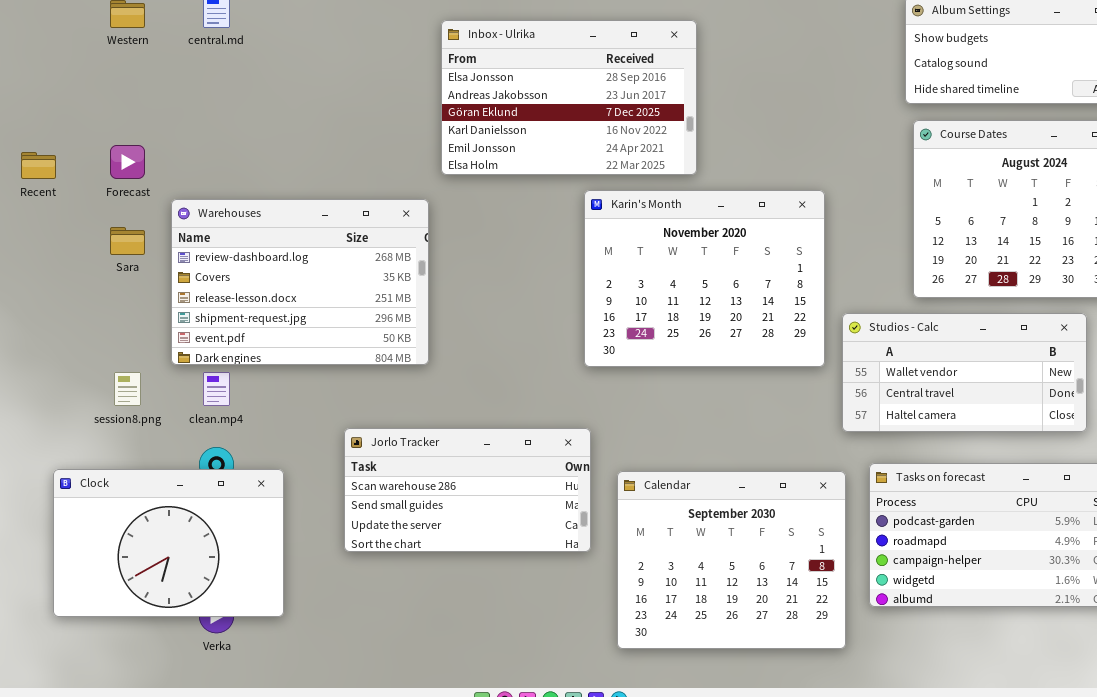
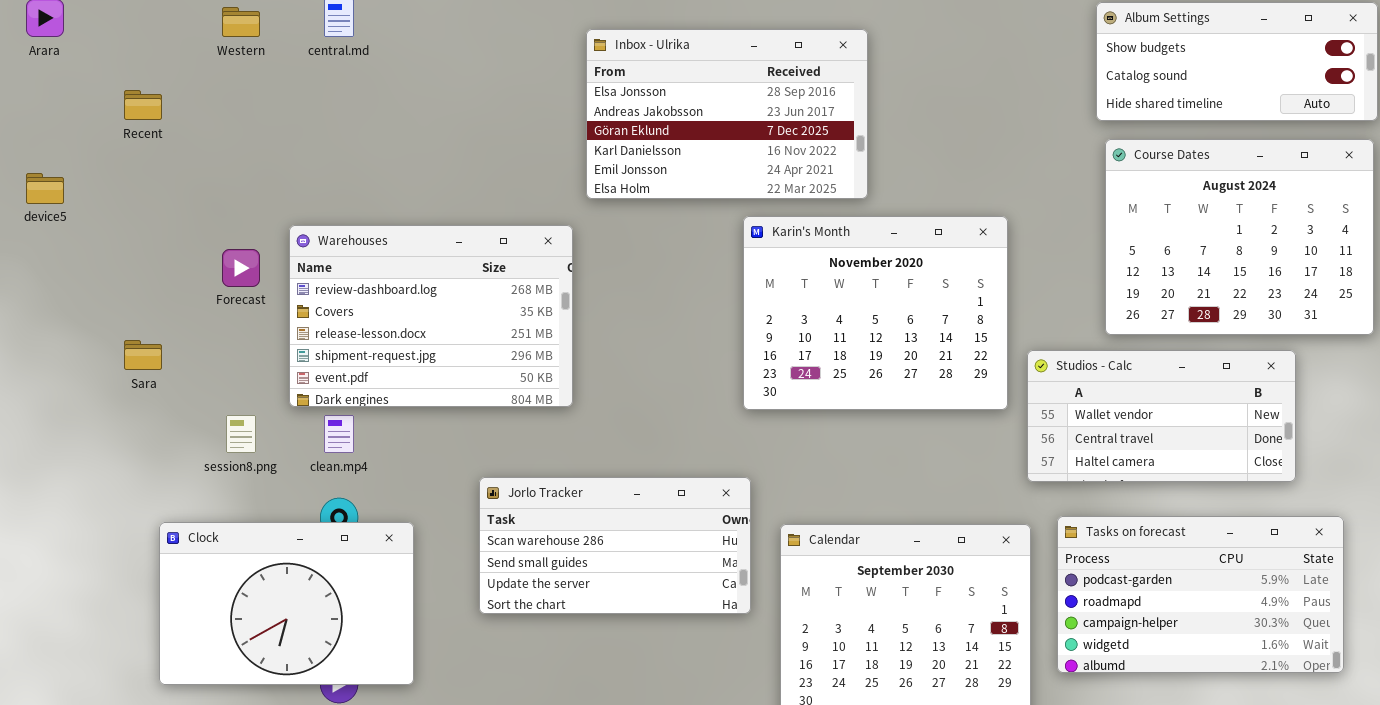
Forecast: [110,145,145,179] -> [222,249,260,287], moved
Recent: [21,152,56,179] -> [124,90,162,120], moved
Sara: [110,227,145,255] -> [124,340,162,370], moved

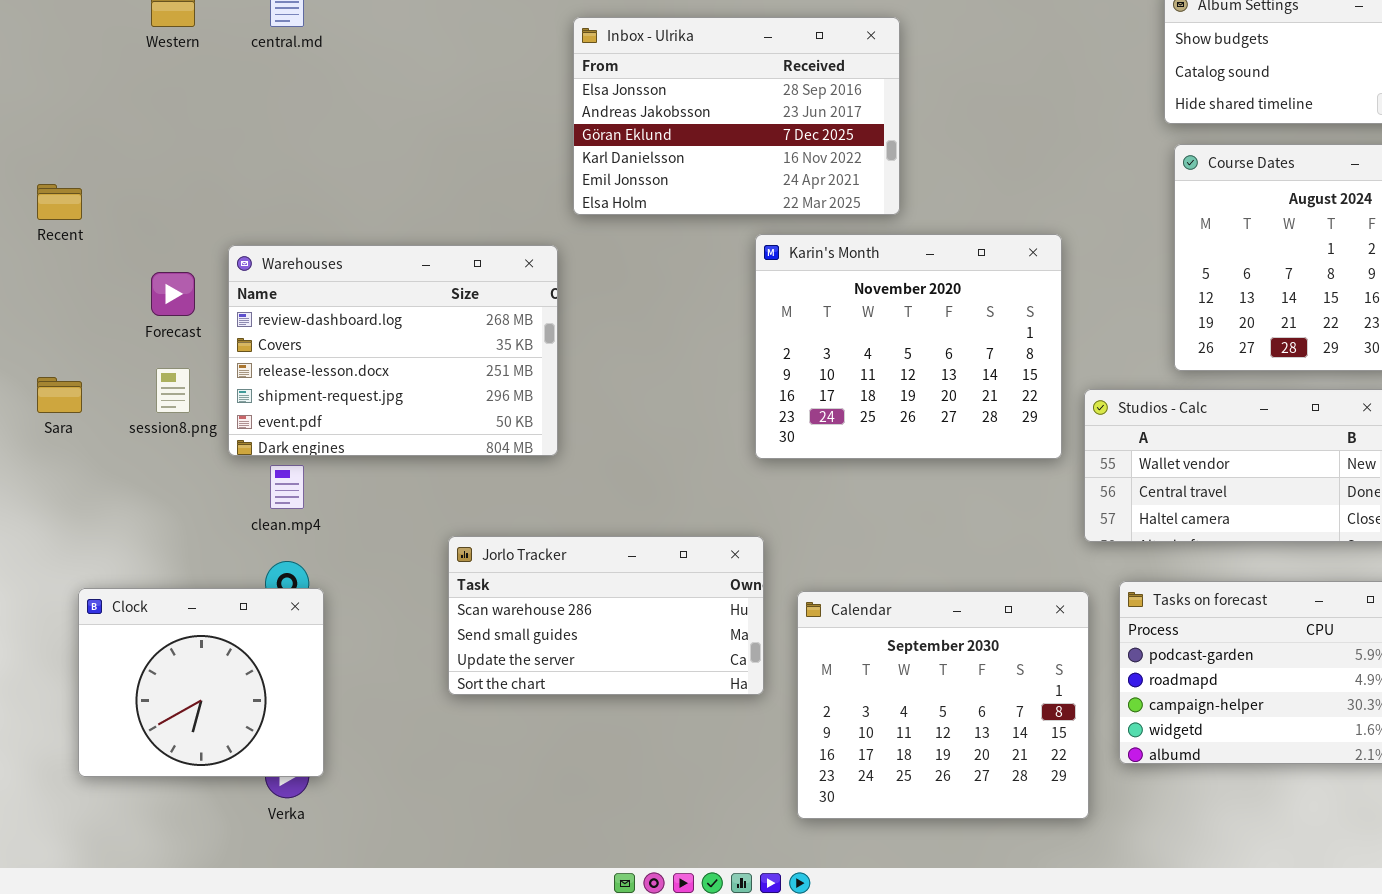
Recent: [124,90,162,120] -> [37,184,82,220], moved
session8.png: [226,415,256,453] -> [156,368,190,413], moved
Clock: [159,522,414,685] -> [78,588,324,777], resized

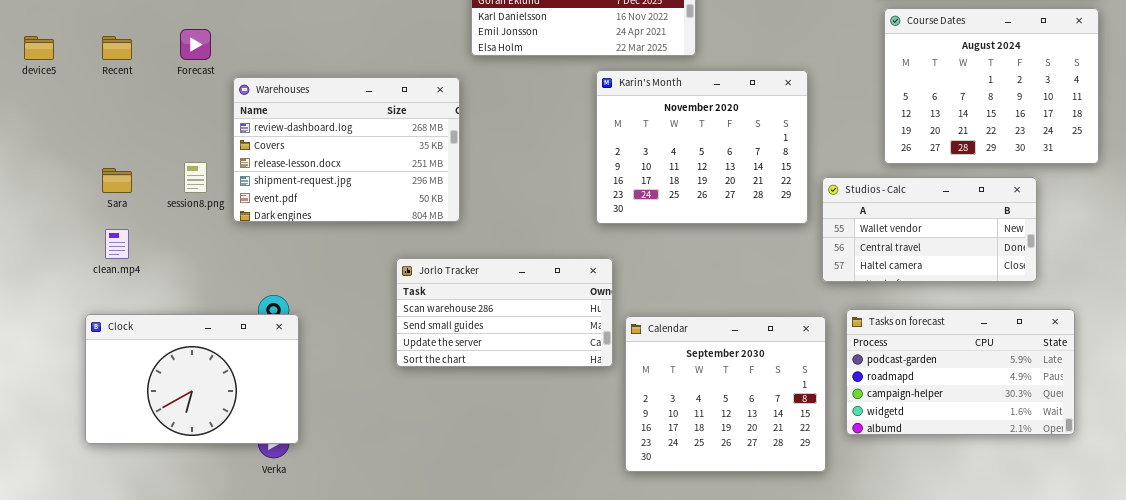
Forecast: [151,272,195,316] -> [180,29,211,60], moved
clean.mp4: [270,465,304,509] -> [105,229,129,259], moved
Jorlo Tracker: [448,536,764,695] -> [396,258,613,367], moved
Clock: [78,588,324,777] -> [85,314,299,444], resized

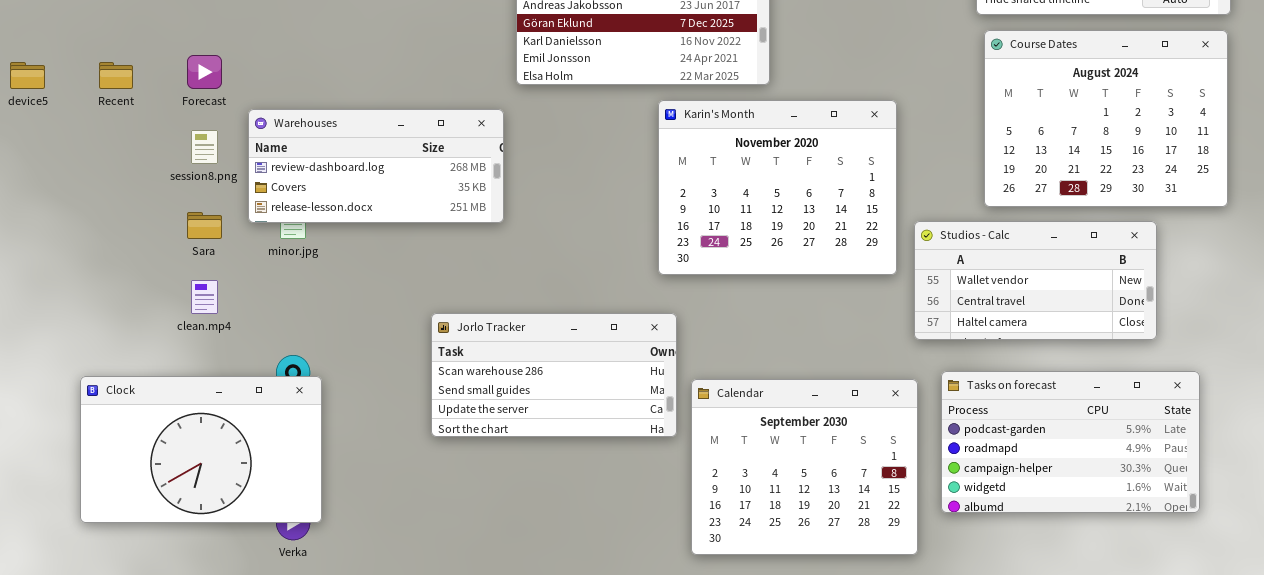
Warehouses: [233,77,460,222] -> [248,109,504,223], resized
session8.png: [184,162,207,193] -> [191,130,218,164], moved
Sara: [102,168,132,193] -> [187,212,222,239], moved
clean.mp4: [105,229,129,259] -> [191,280,218,314], moved

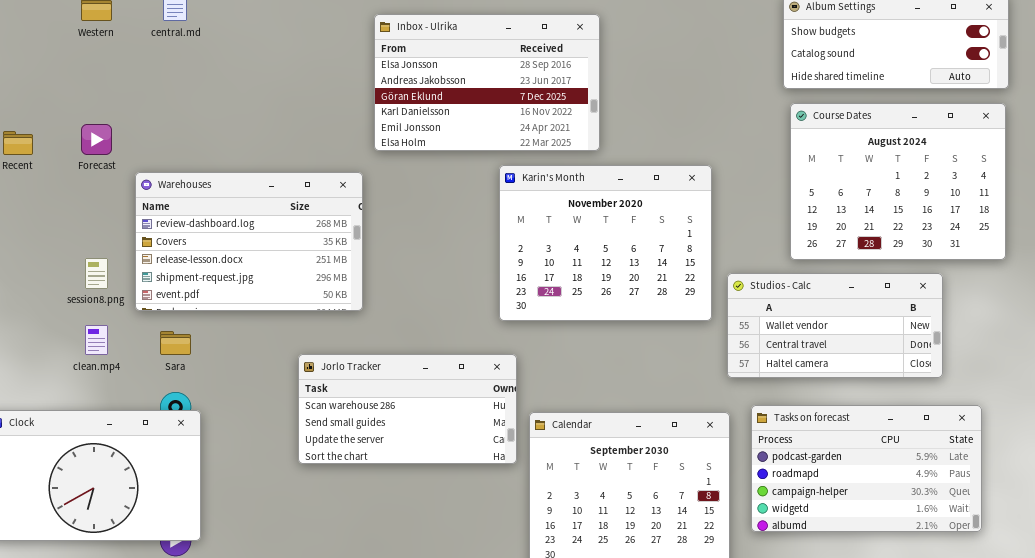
Warehouses: [248,109,504,223] -> [135,172,363,311], resized
session8.png: [191,130,218,164] -> [85,258,108,289], moved
Sara: [187,212,222,239] -> [160,331,191,355], moved

